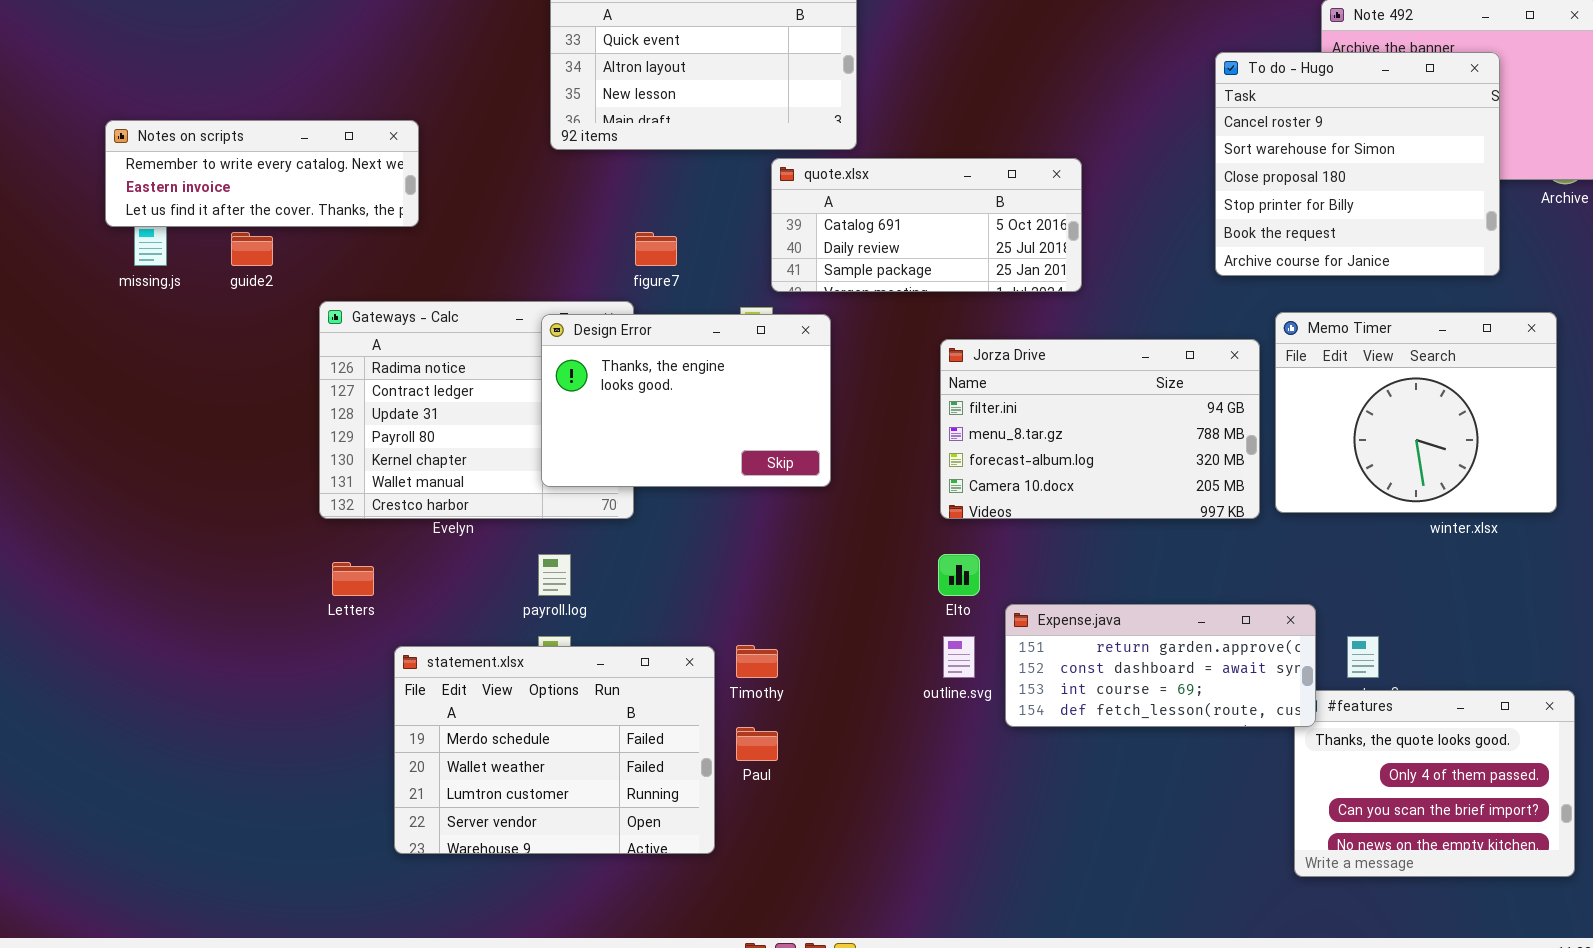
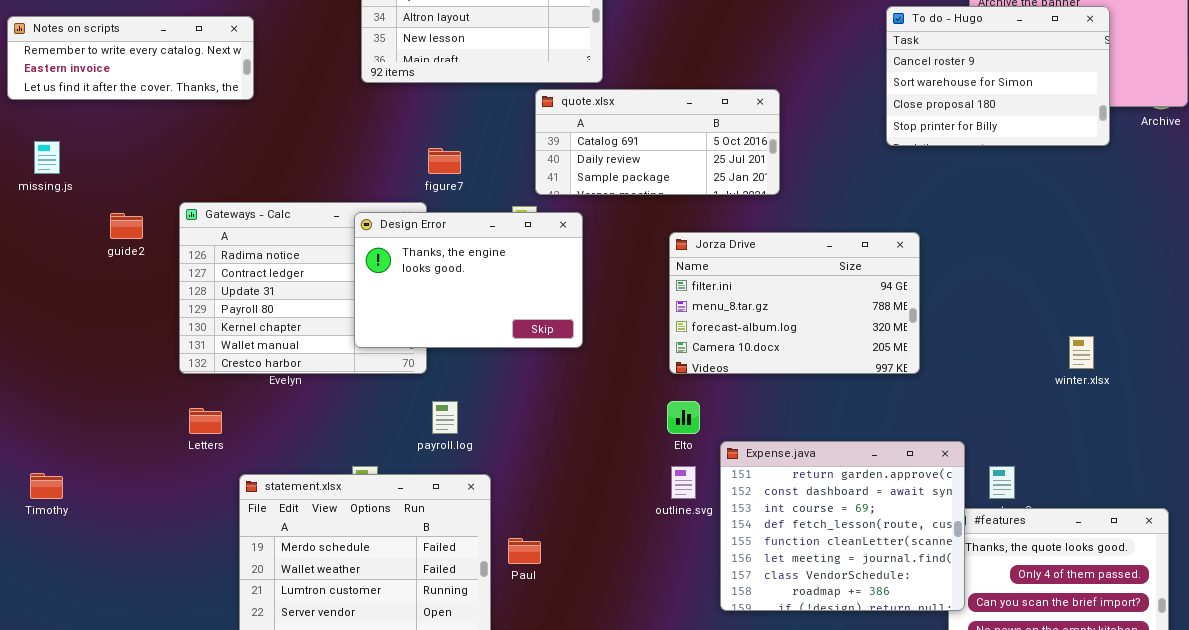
To do - Hugo: [1215,52,1500,276] -> [886,6,1110,146], resized
Notes on scripts: [105,120,419,227] -> [7,16,254,100], moved
guide2: [231,232,273,266] -> [110,213,143,239], moved
Memo Timer: [1275,312,1557,513] -> none, closed
payroll.log: [538,554,571,596] -> [432,401,458,434], moved
Expense.java: [1005,604,1316,727] -> [720,441,965,611], resized
Timothy: [736,645,778,678] -> [30,473,63,499], moved

